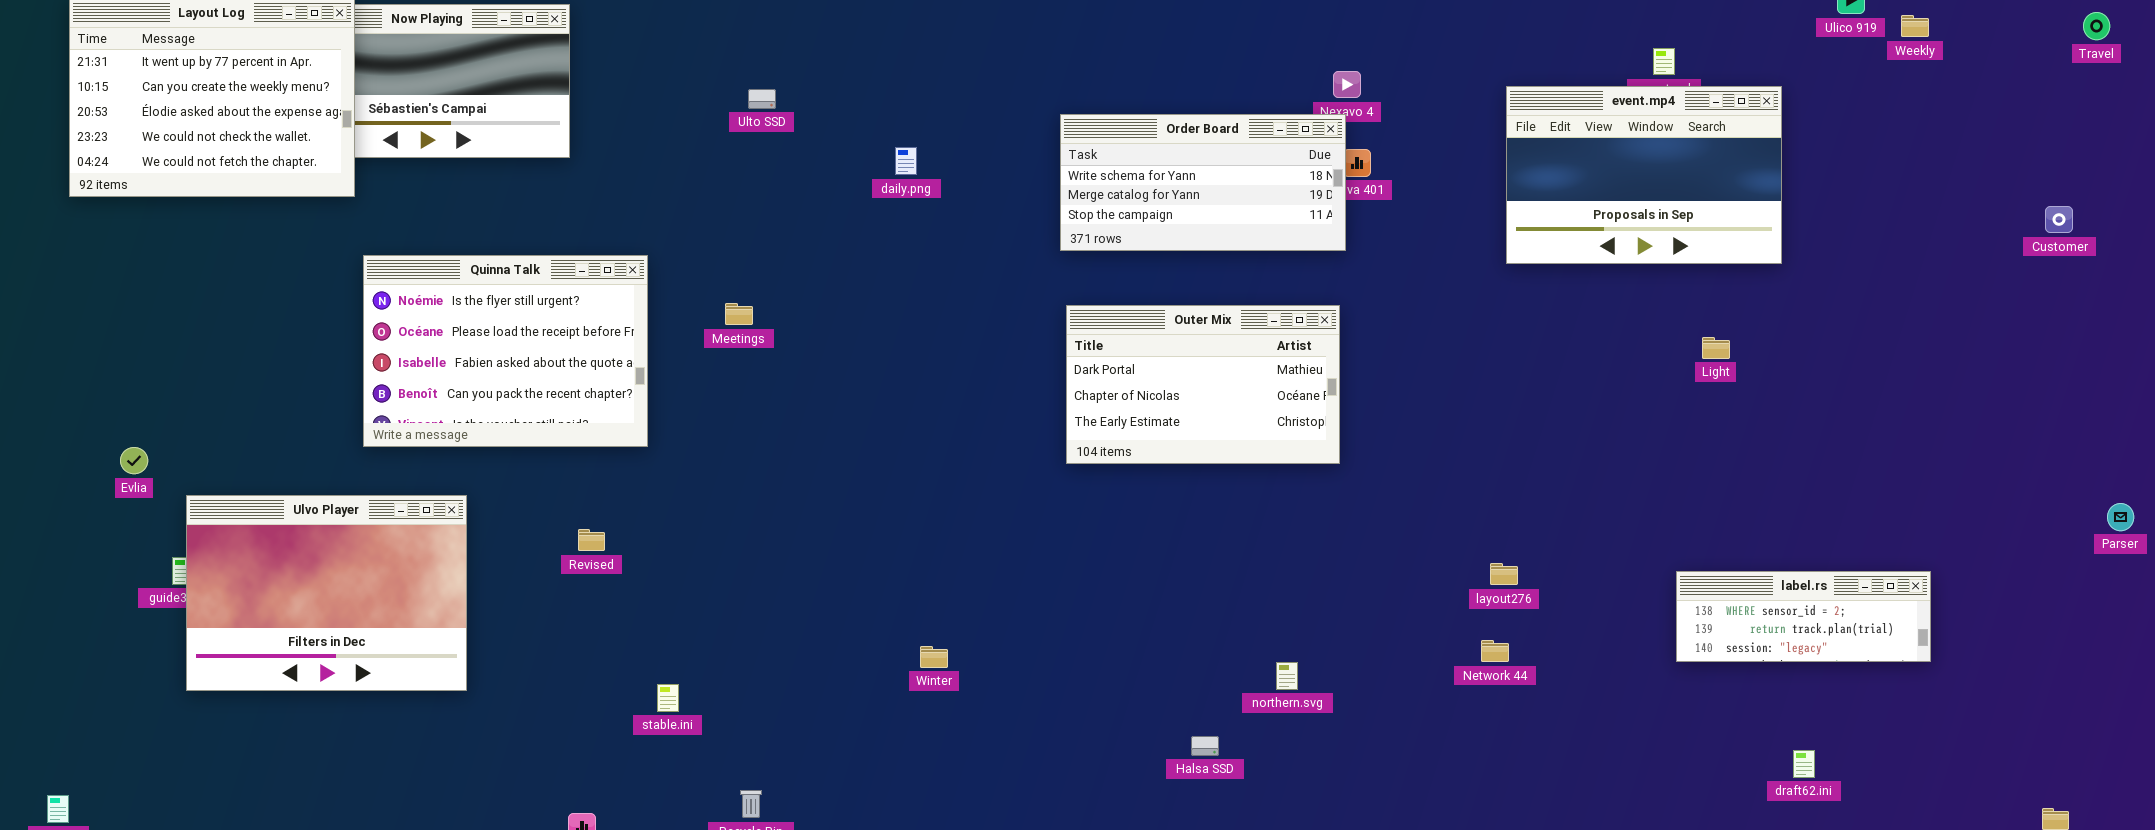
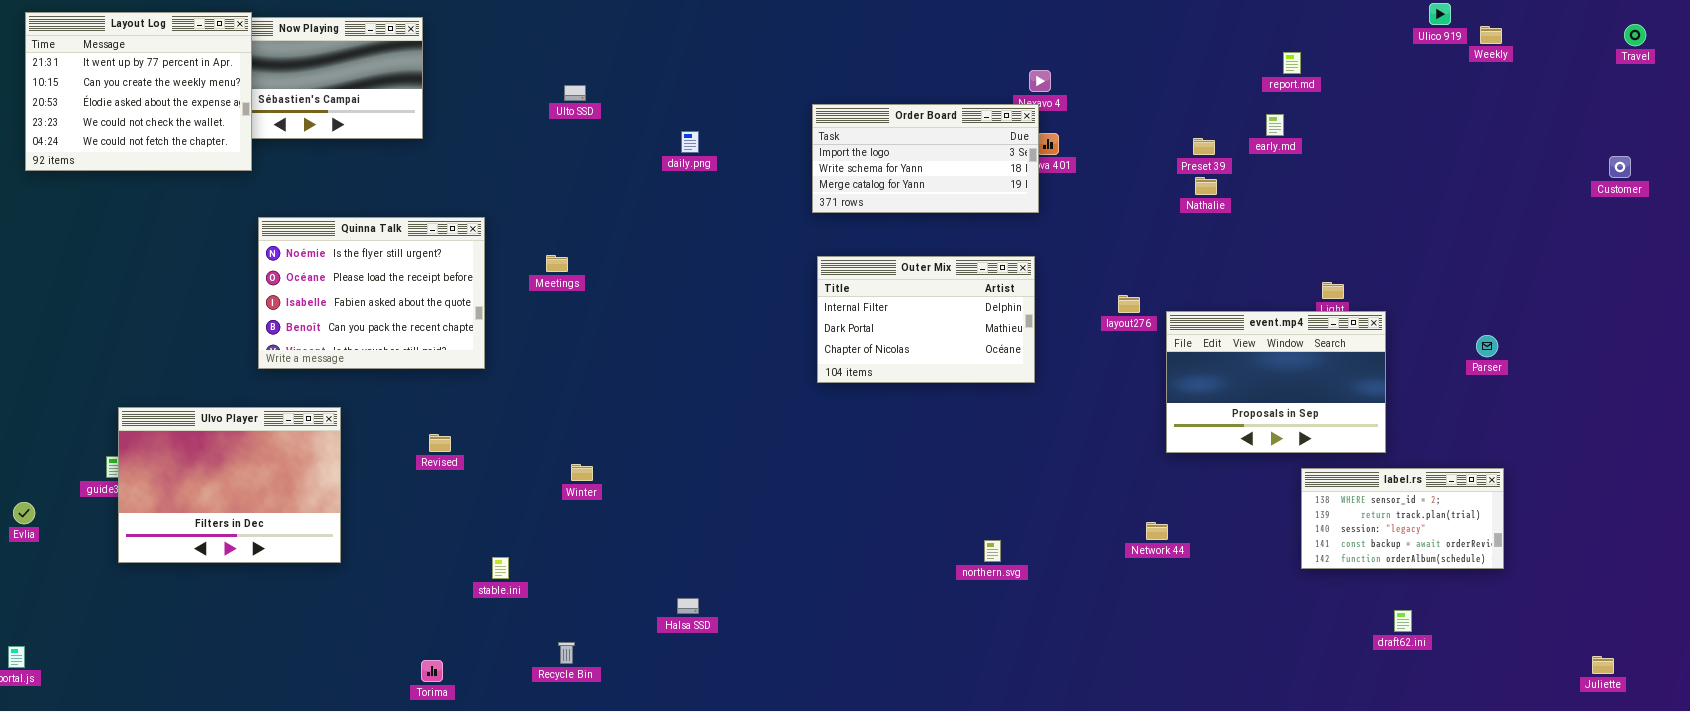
event.mp4: [1506,86,1782,264] -> [1166,311,1386,453], moved
Order Board: [1060,114,1346,251] -> [812,104,1039,213], scrolled up 1 row
Customer: [2045,206,2073,233] -> [1609,156,1631,178], moved
Outer Mix: [1066,305,1340,464] -> [817,256,1035,383], scrolled up 1 row
Evlia: [120,447,148,474] -> [13,502,35,524], moved
Parser: [2107,503,2134,531] -> [1476,335,1498,357], moved
layout276: [1490,563,1518,585] -> [1118,295,1140,313], moved
label.rs: [1676,571,1931,662] -> [1301,468,1504,569], resized
Winter: [920,646,948,668] -> [571,464,593,481], moved
Halsa SSD: [1191,736,1219,756] -> [677,598,699,614], moved

